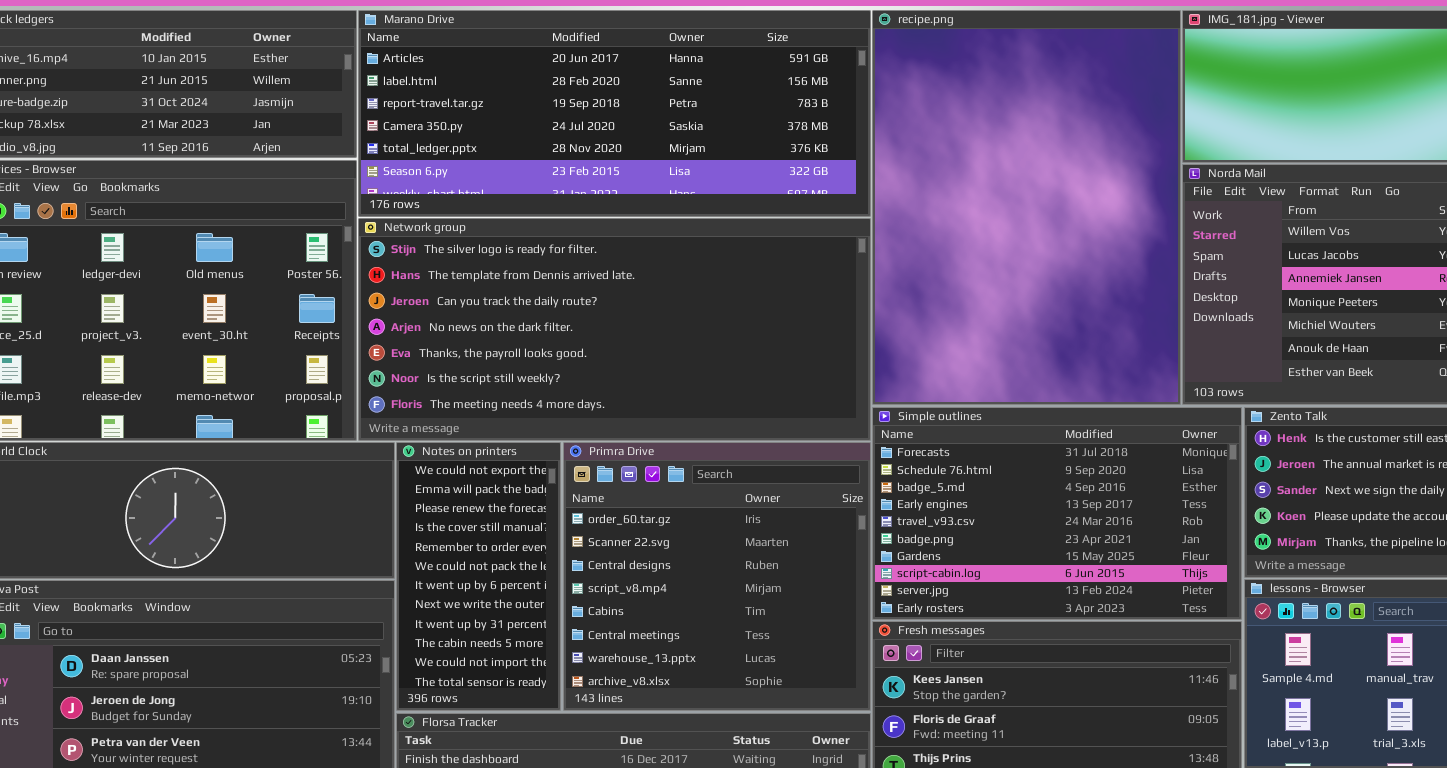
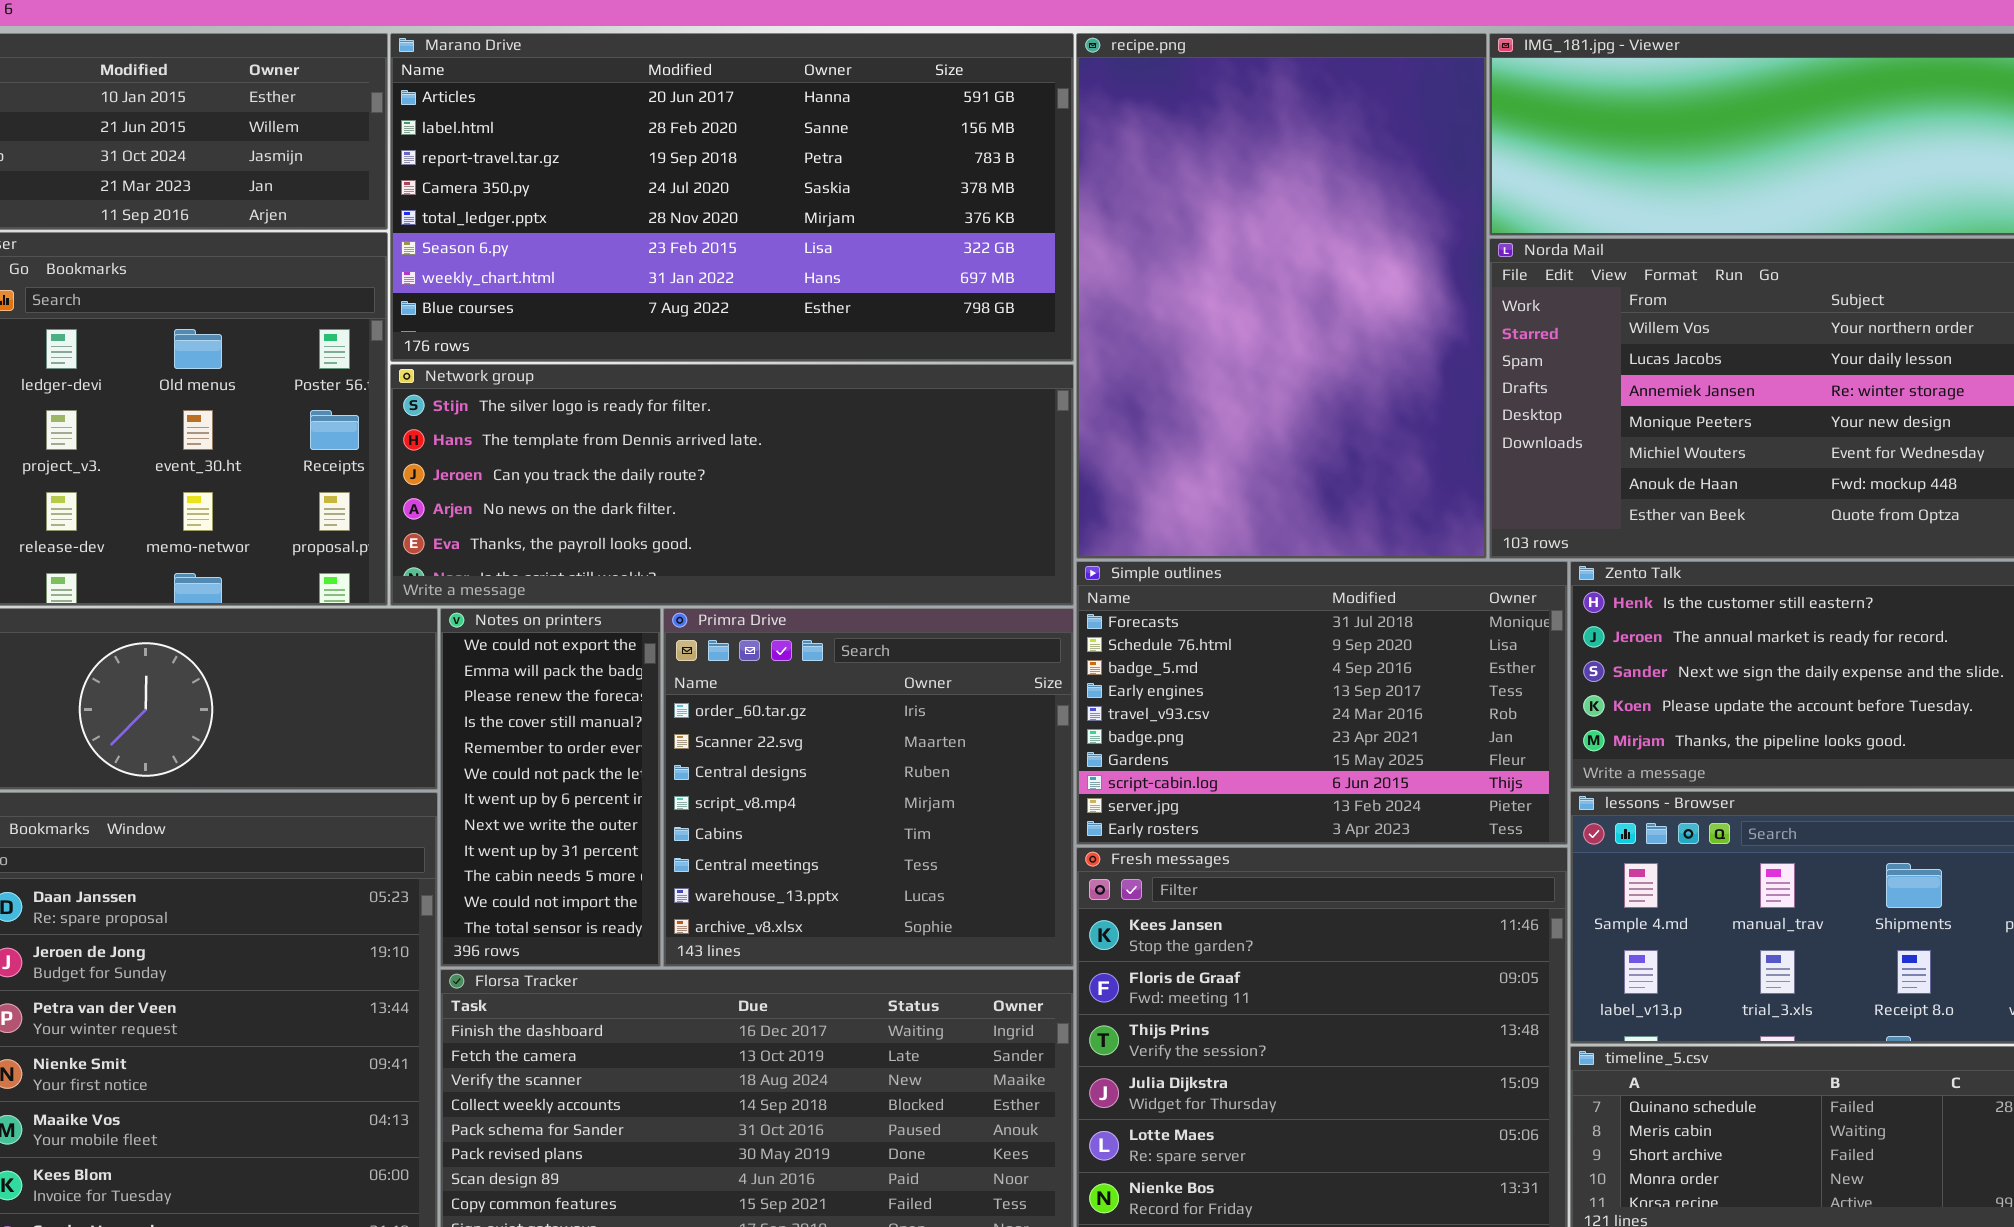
Marano Drive: [358,10,871,217] -> [390,33,1074,362], resized
Network group: [358,218,871,441] -> [390,364,1074,606], resized

